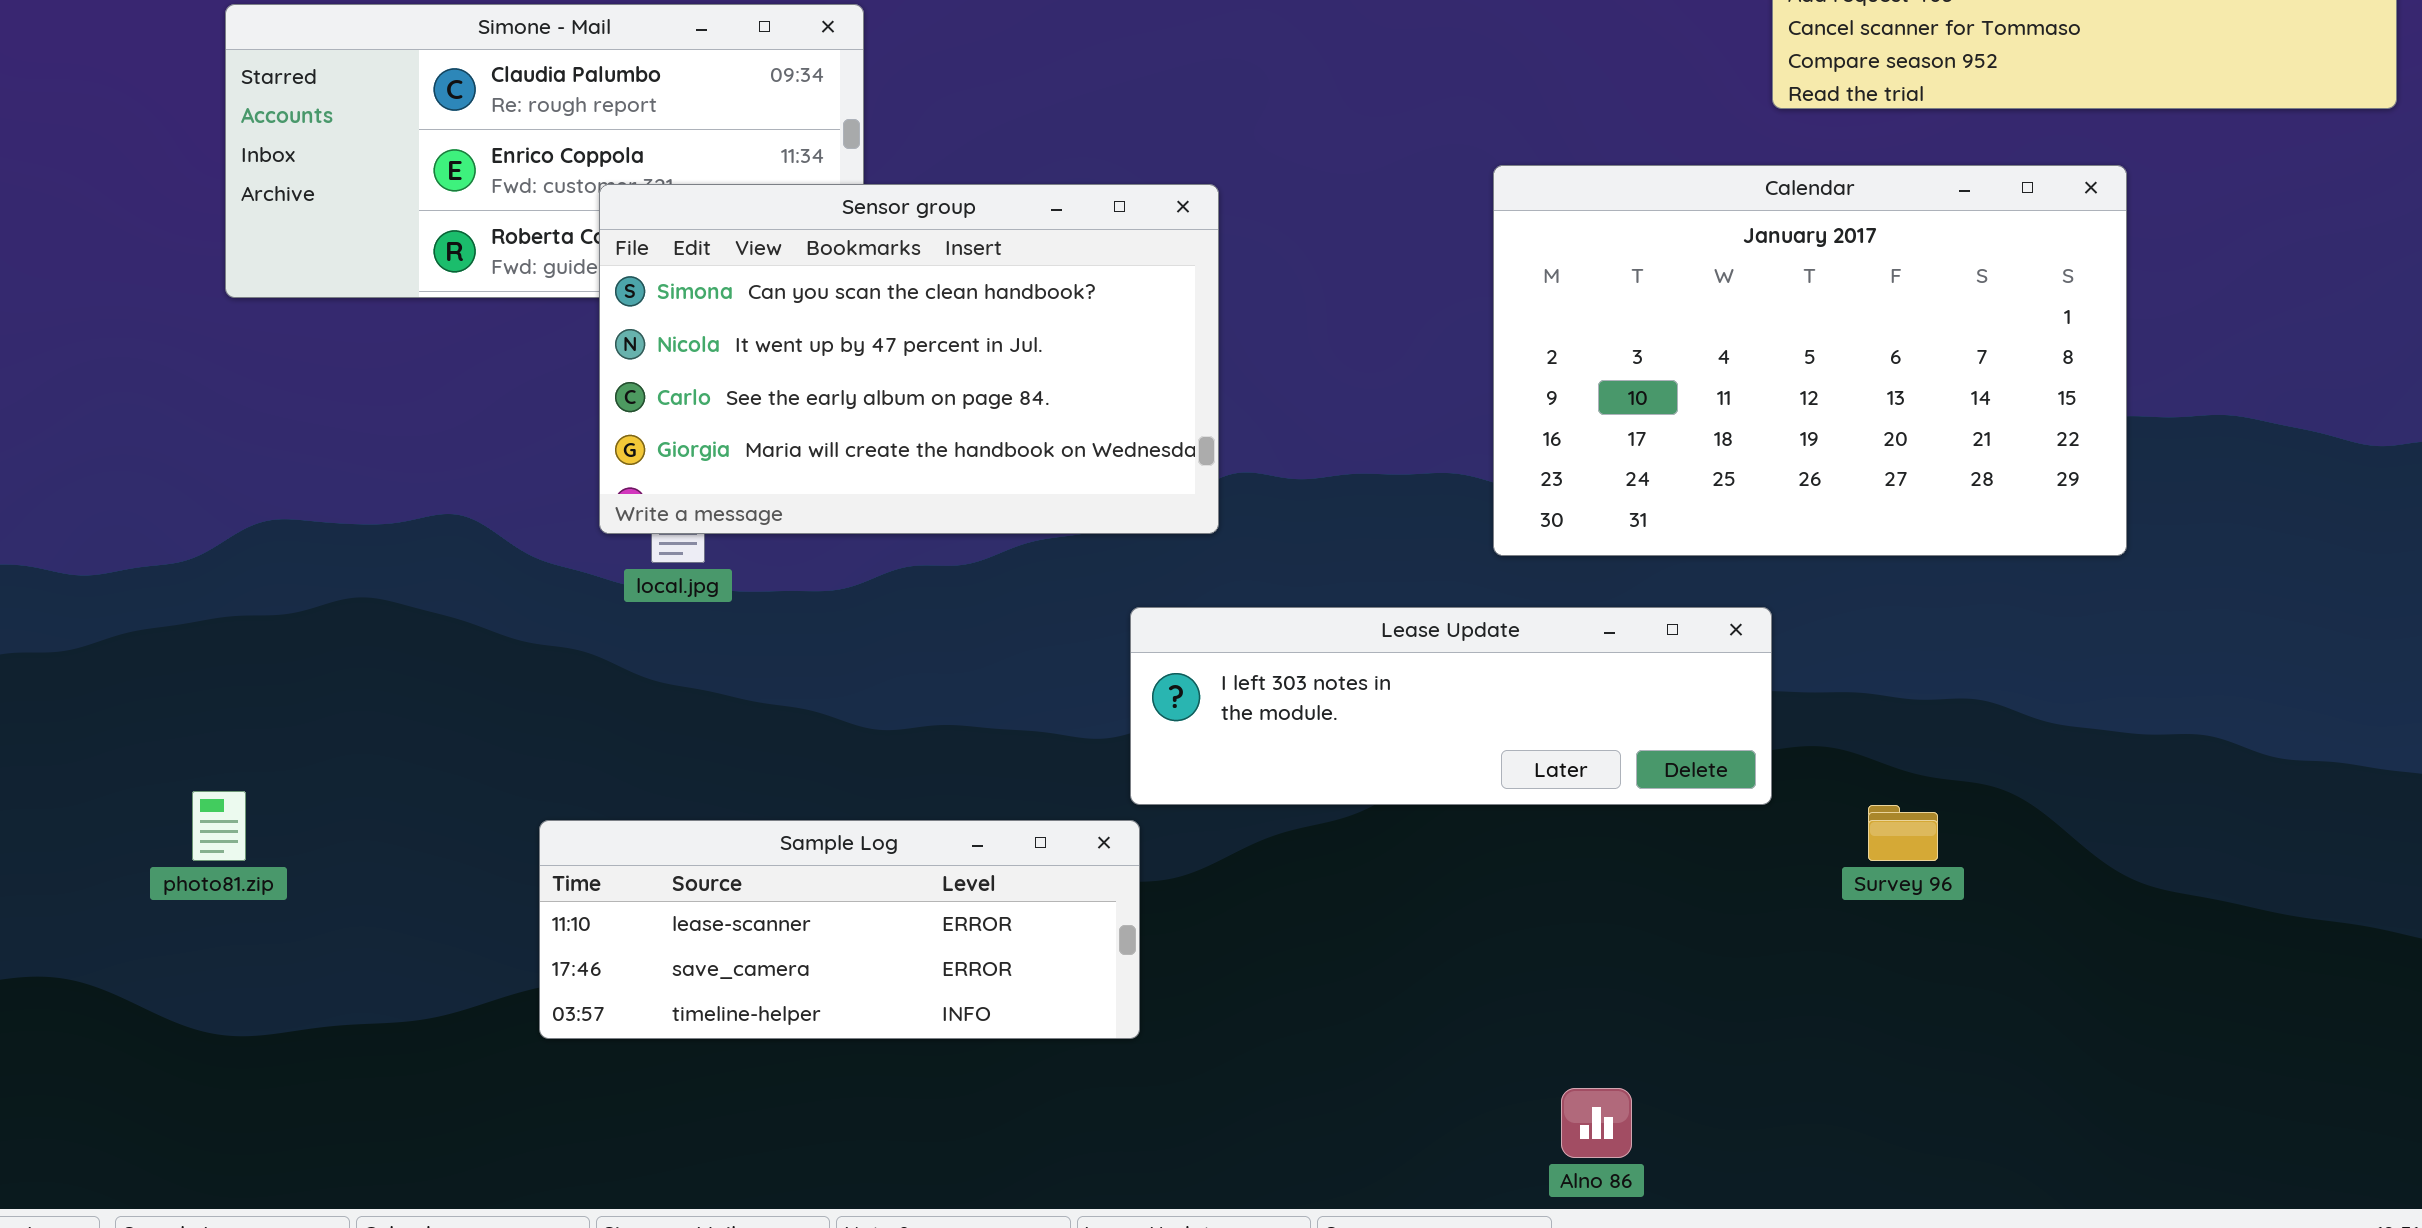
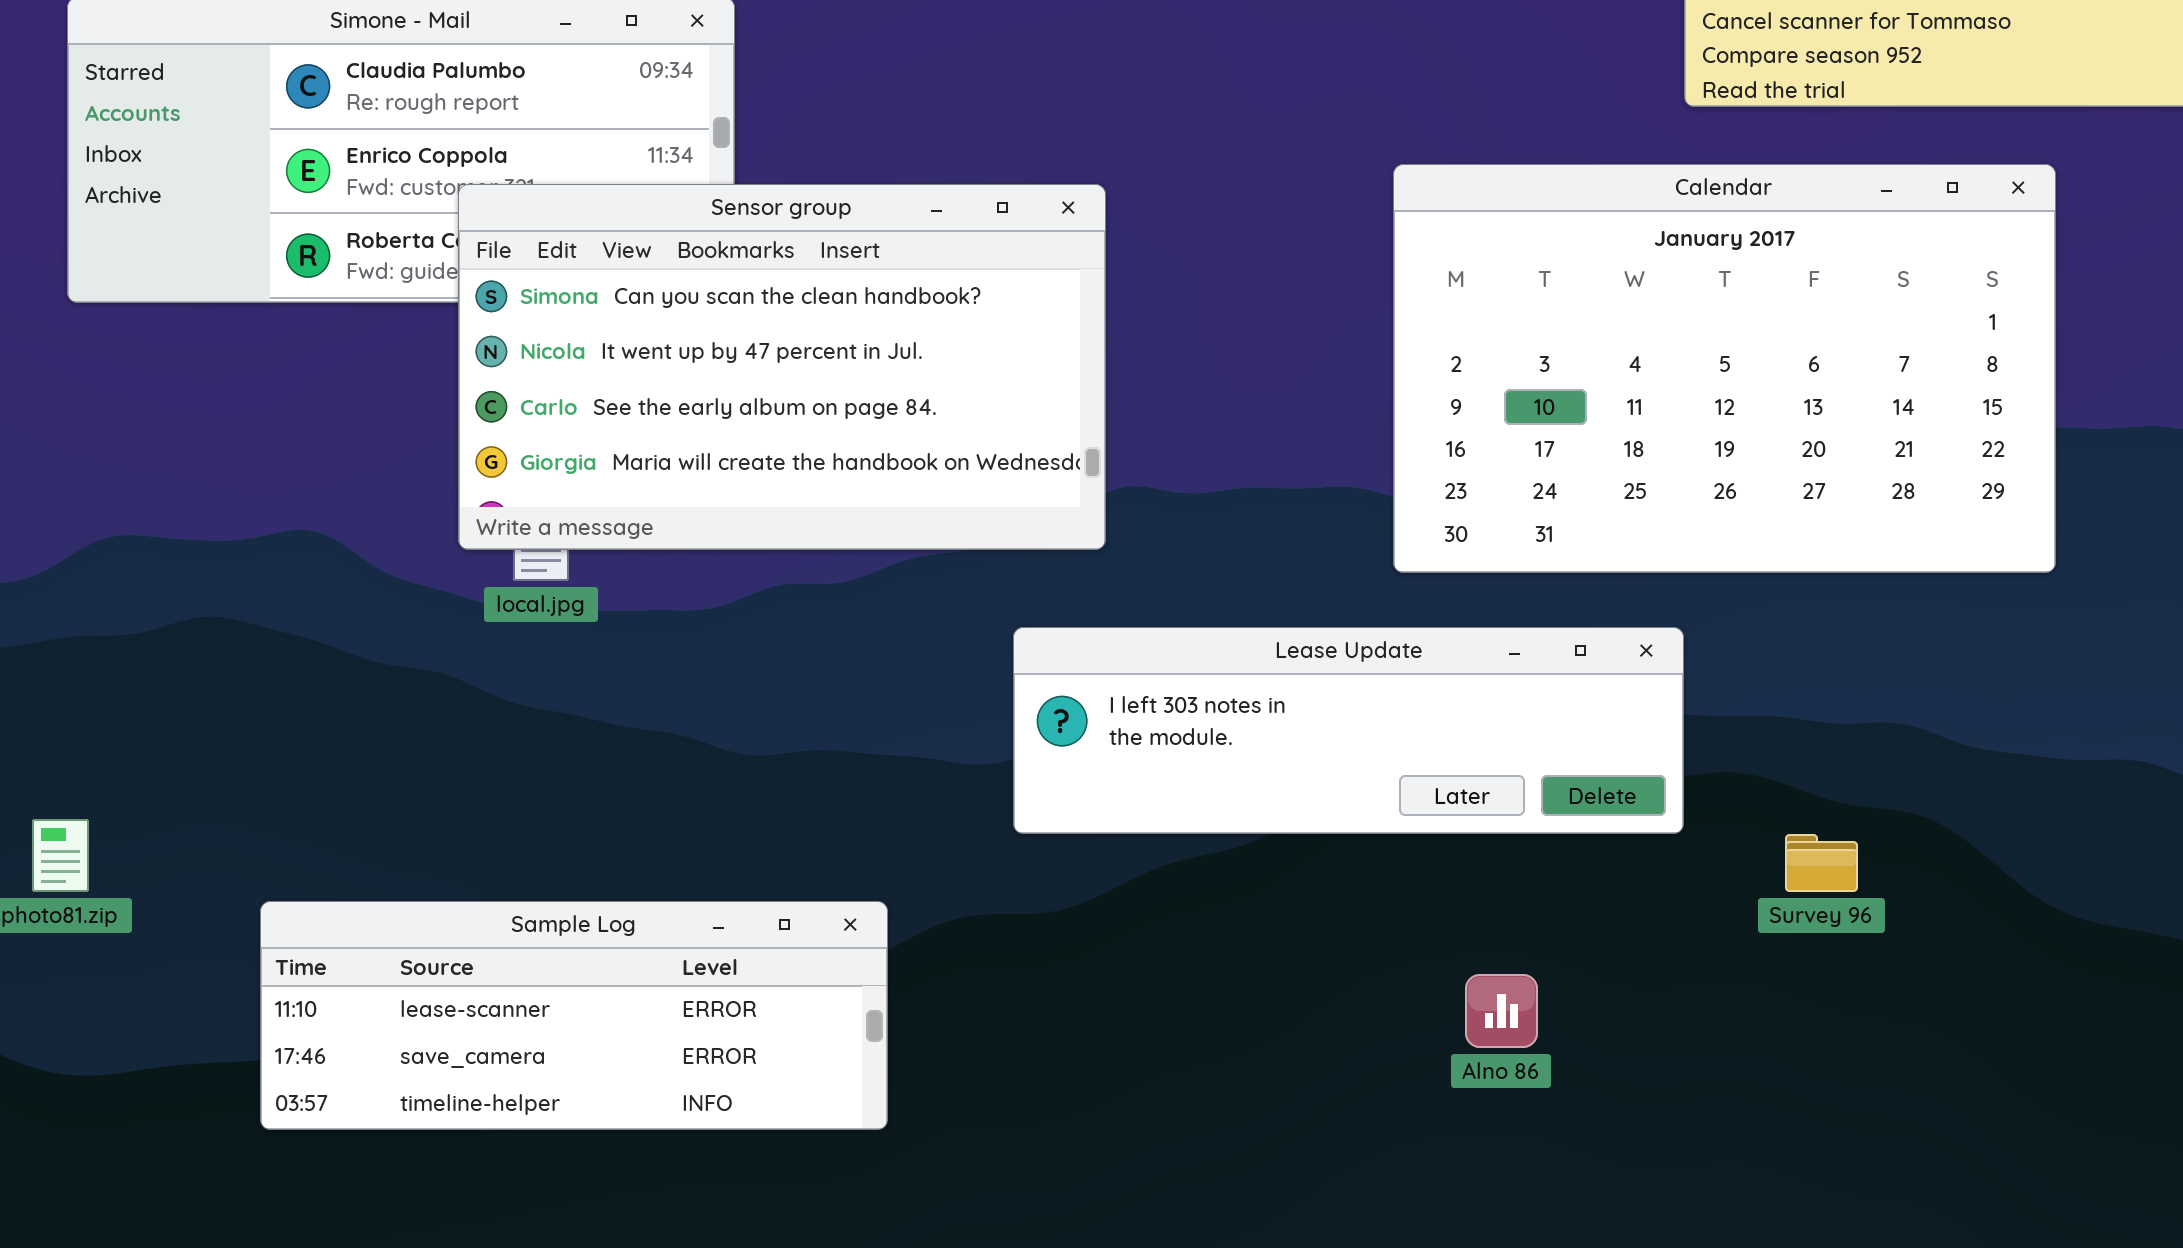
Sample Log: [539,820,1140,1039] -> [260,901,888,1130], moved
Alno 86: [1561,1088,1632,1158] -> [1465,974,1538,1048], moved

